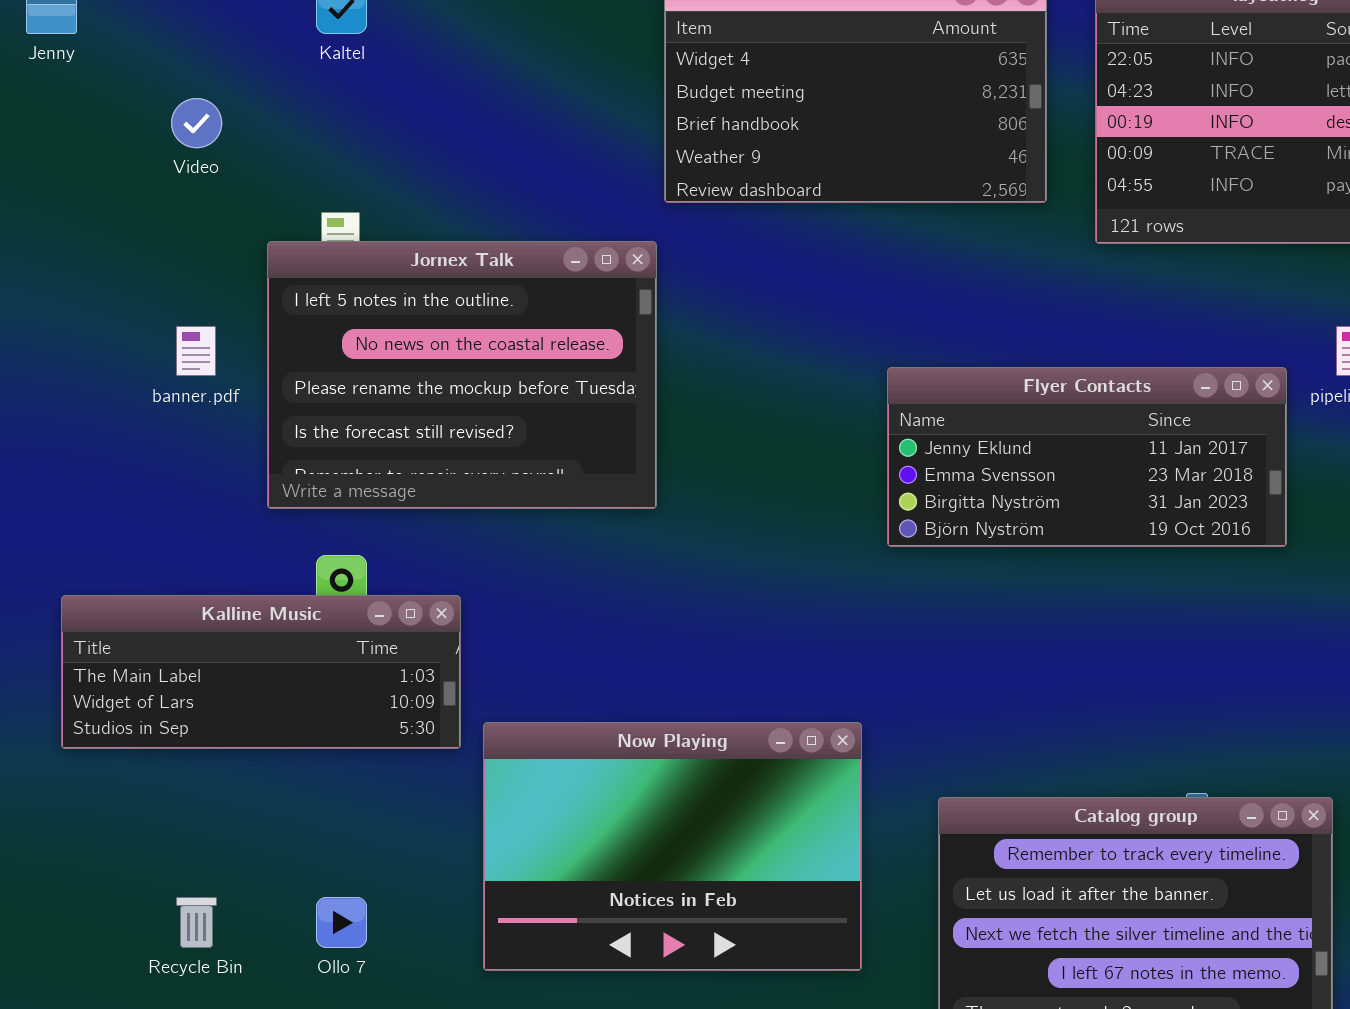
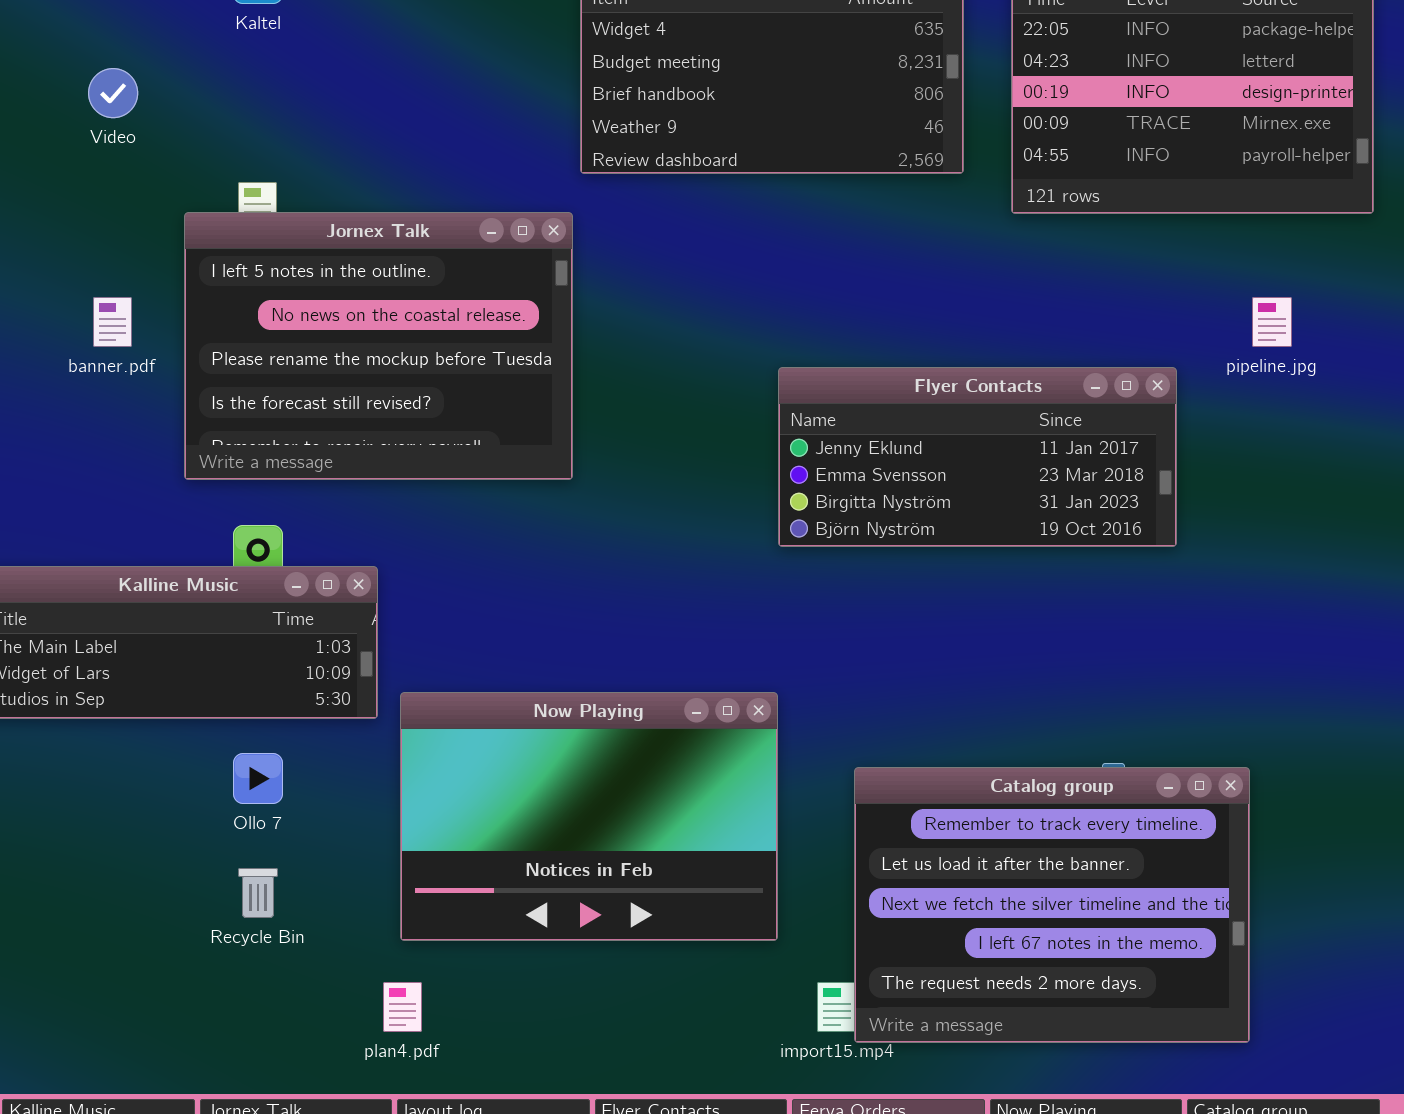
Flyer Contacts: [887,367,1287,547] -> [778,367,1177,547], moved
Recycle Bin: [176,897,217,948] -> [238,868,278,918], moved
Ollo 7: [316,897,367,948] -> [233,753,283,804], moved

